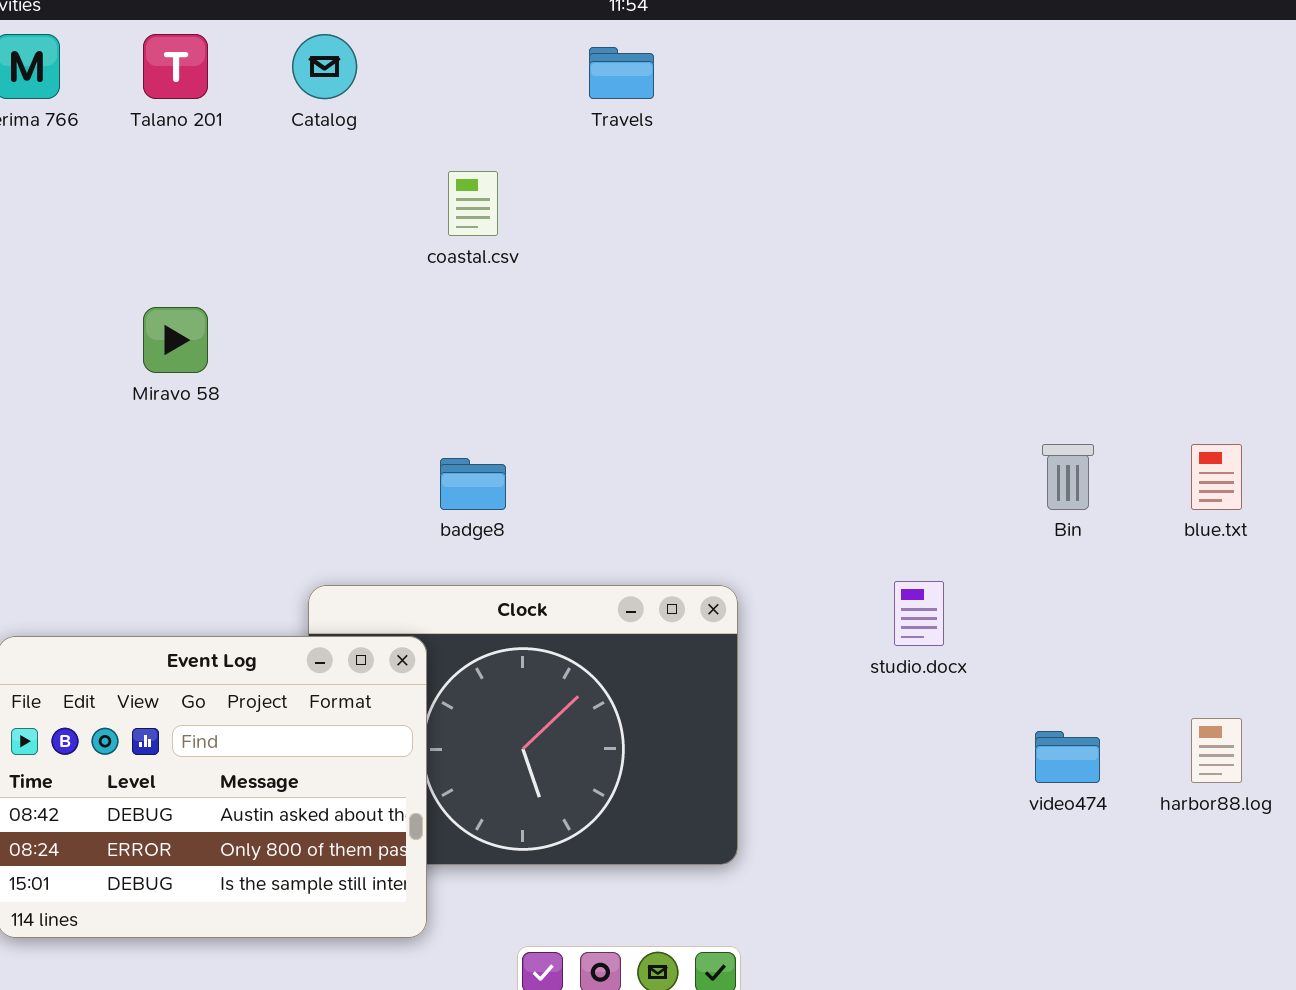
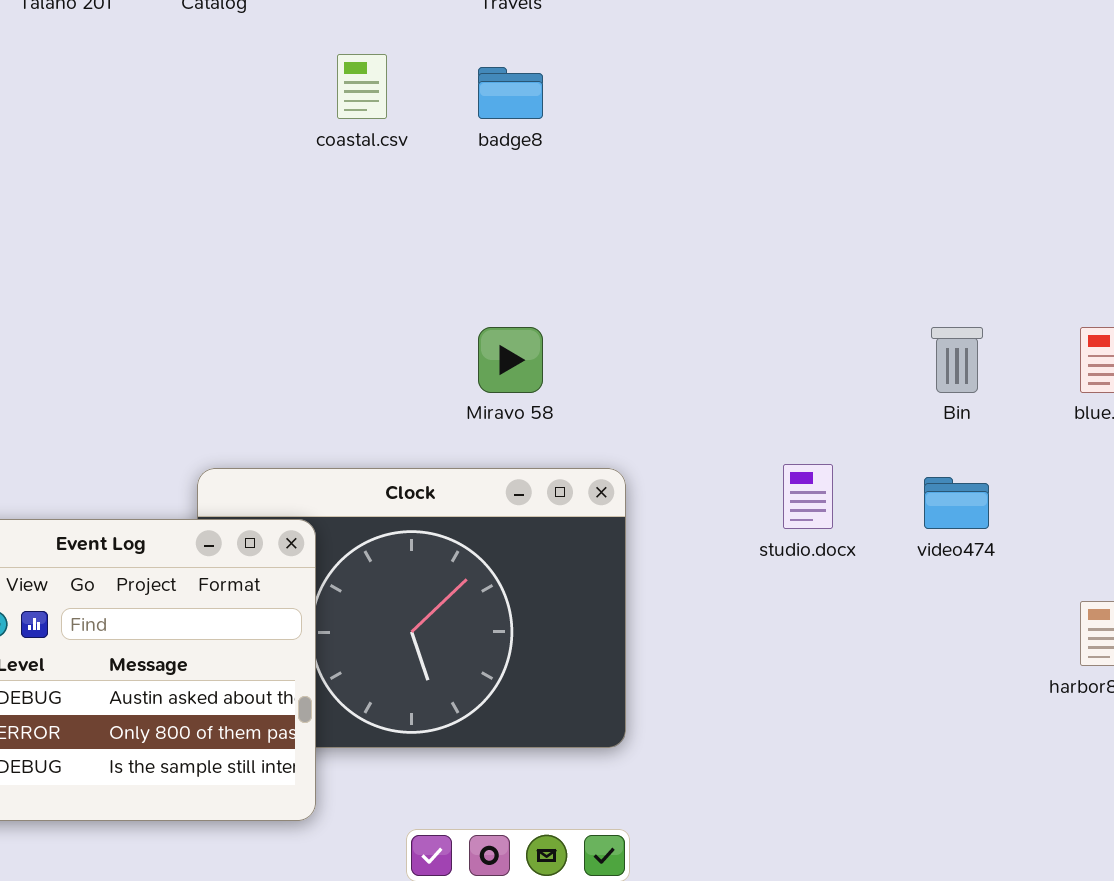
Miravo 58: [143,307,208,373] -> [478,327,543,393], moved
badge8: [440,458,506,510] -> [478,67,543,119], moved
video474: [1035,731,1100,783] -> [924,477,989,529], moved

